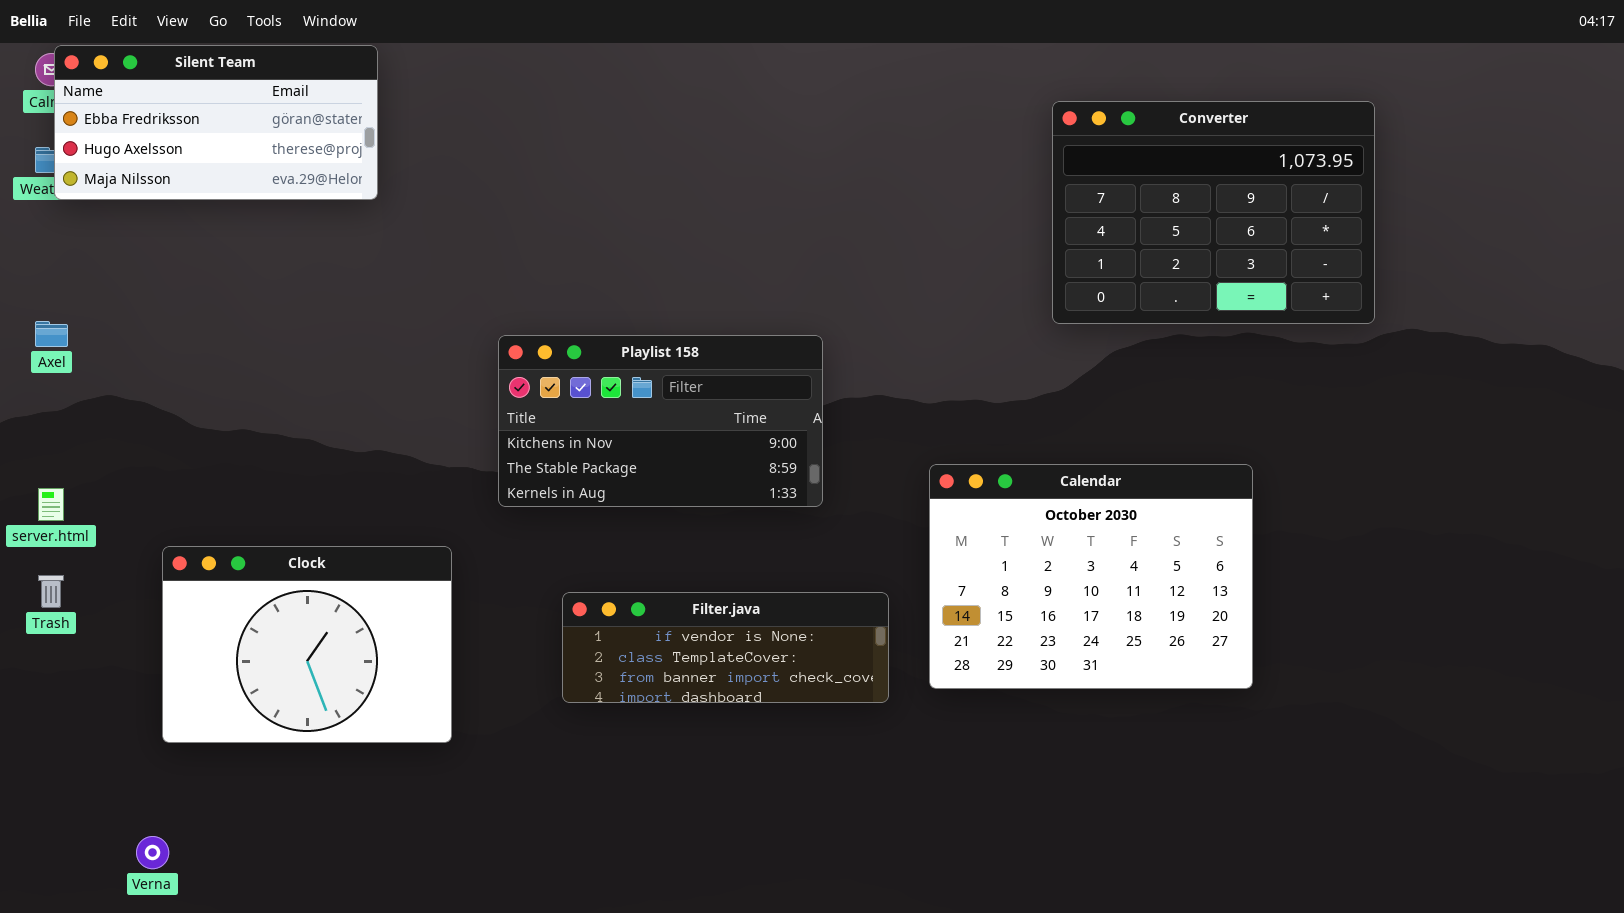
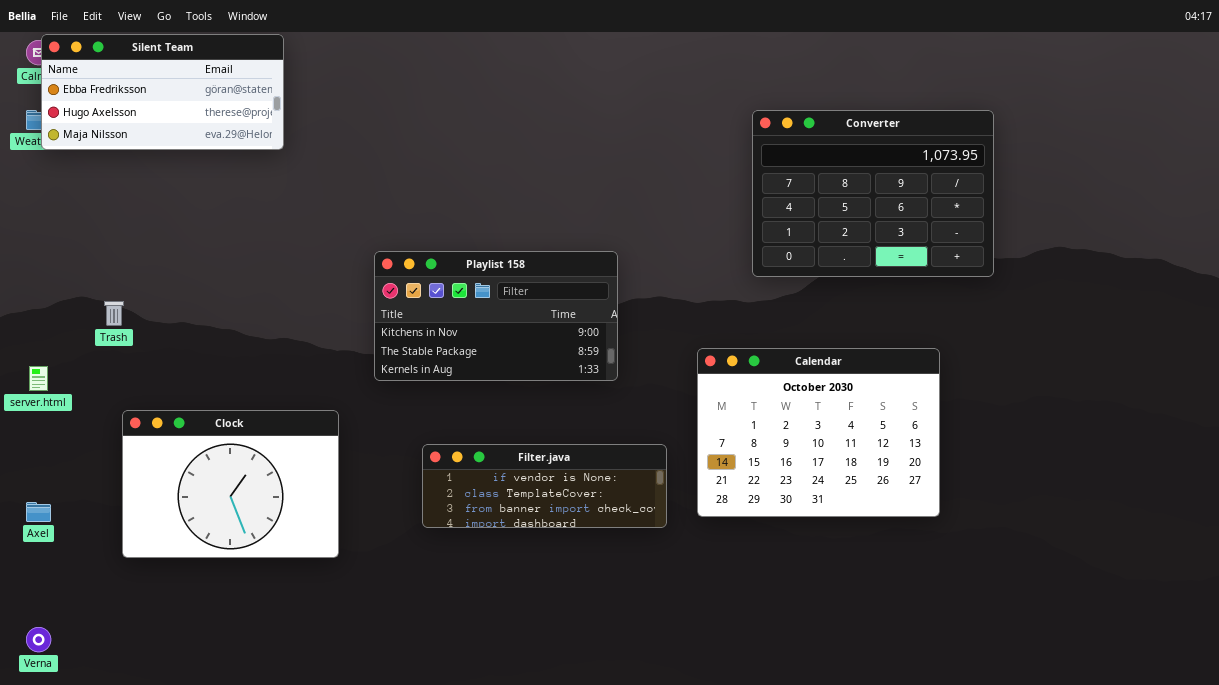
Converter: [1052,101,1375,324] -> [752,110,994,277], moved
Axel: [35,321,68,347] -> [26,502,51,522], moved
Trash: [38,575,64,608] -> [104,301,124,326], moved
Verna: [136,836,169,869] -> [26,627,51,652], moved

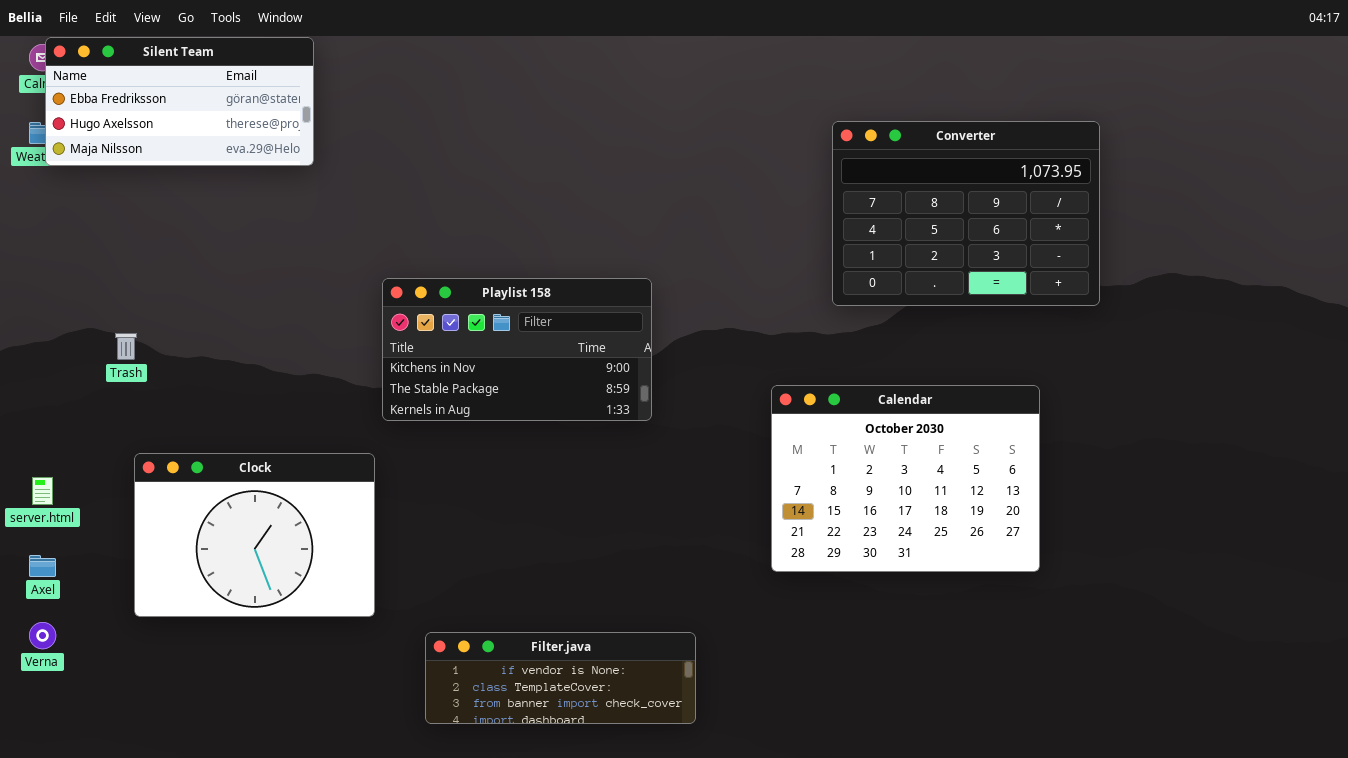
Playlist 158: [374,251,618,381] -> [382,278,652,421], moved
server.html: [29,366,48,391] -> [32,477,53,505], moved
Filter.java: [422,444,667,528] -> [425,632,696,724], moved
Verna: [26,627,51,652] -> [29,622,56,649], moved

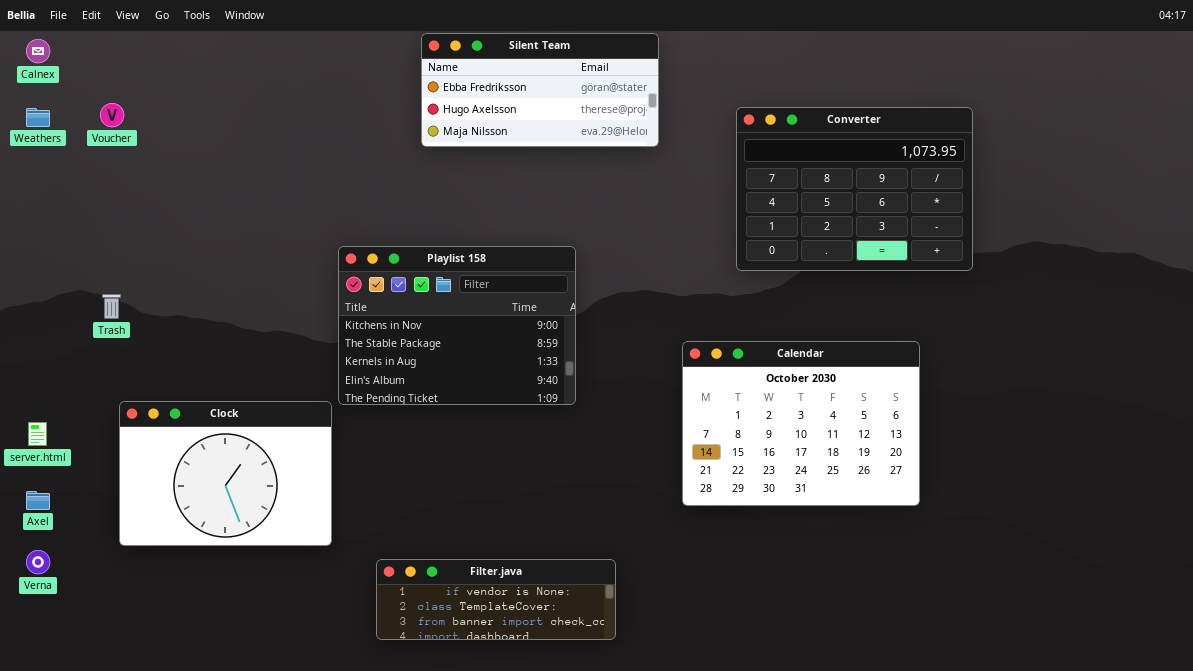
Silent Team: [45,37,314,166] -> [421,33,659,147], moved
Playlist 158: [382,278,652,421] -> [338,246,576,405], resized

